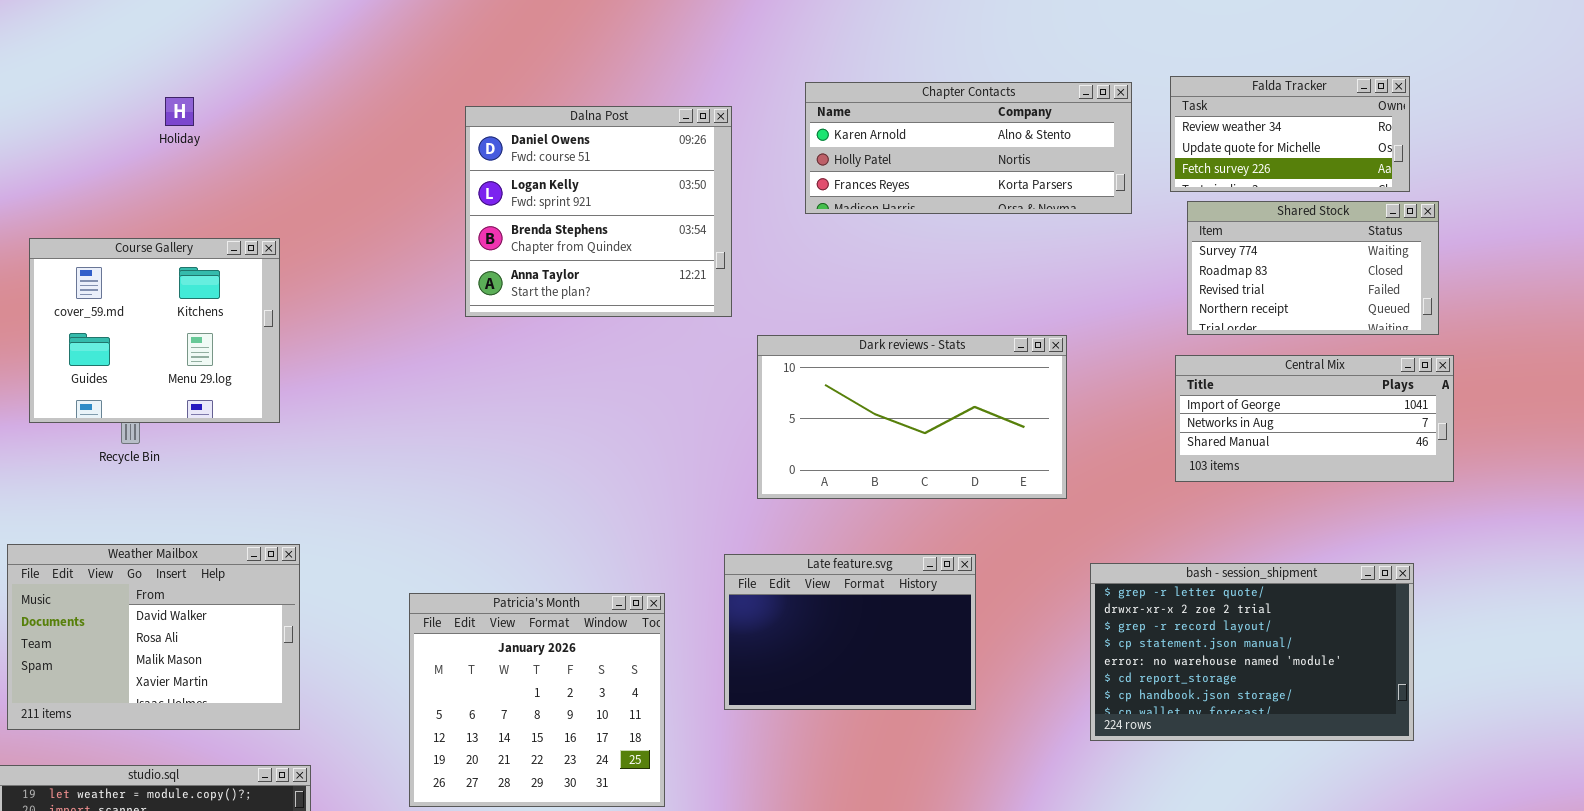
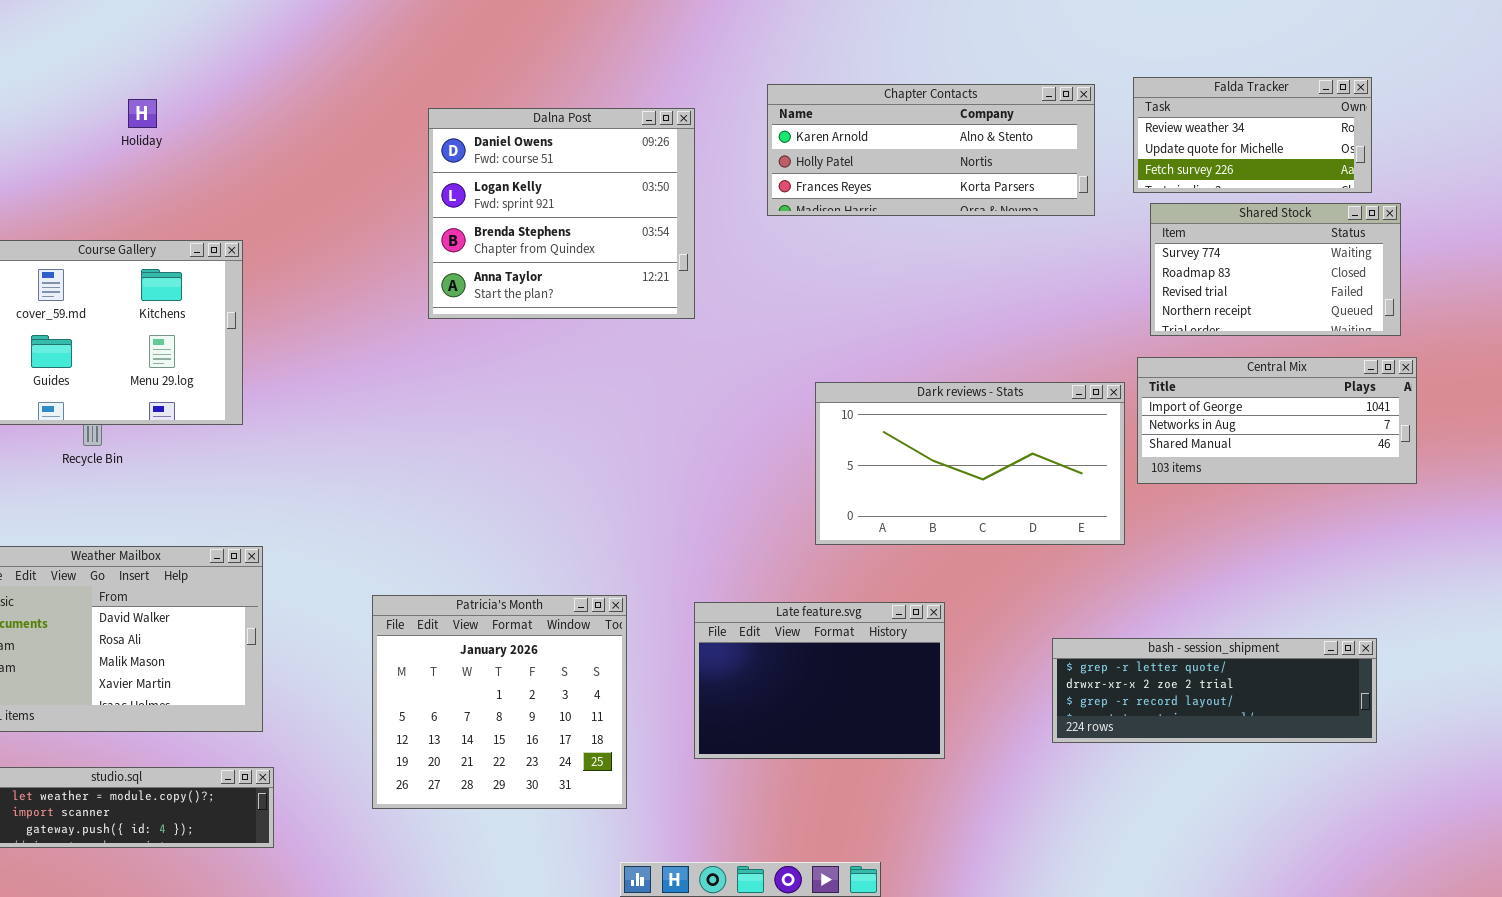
Dark reviews - Stats: [757,335,1067,499] -> [815,382,1125,545], moved
Late feature.svg: [724,554,976,710] -> [694,602,945,759], moved
bash - session_shipment: [1090,563,1414,741] -> [1052,638,1377,743], resized

